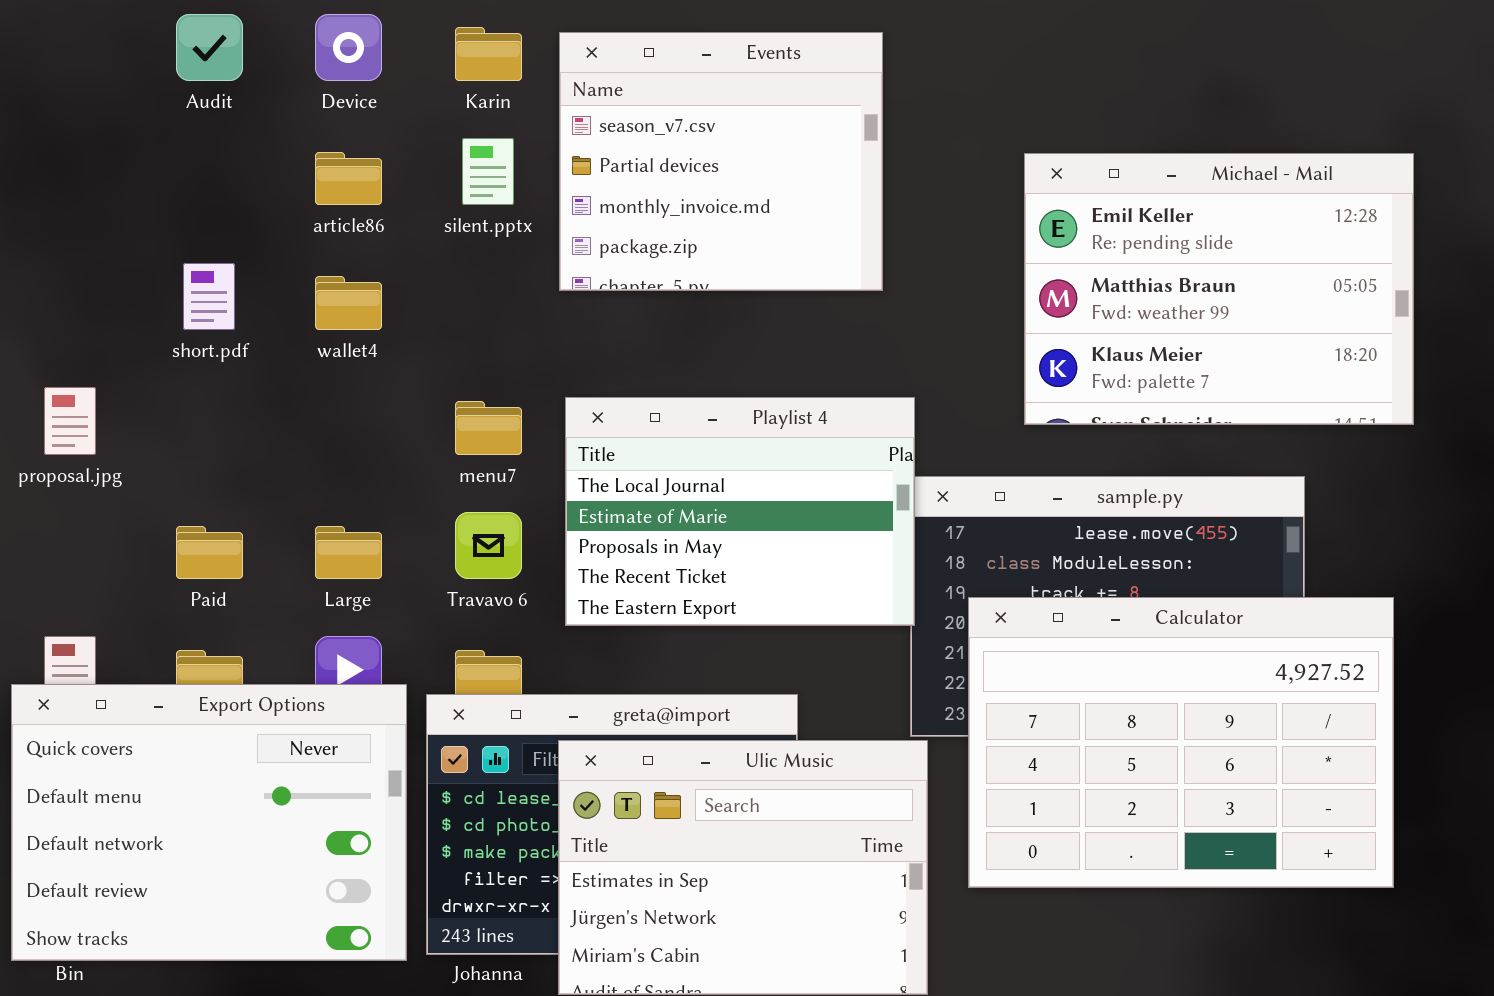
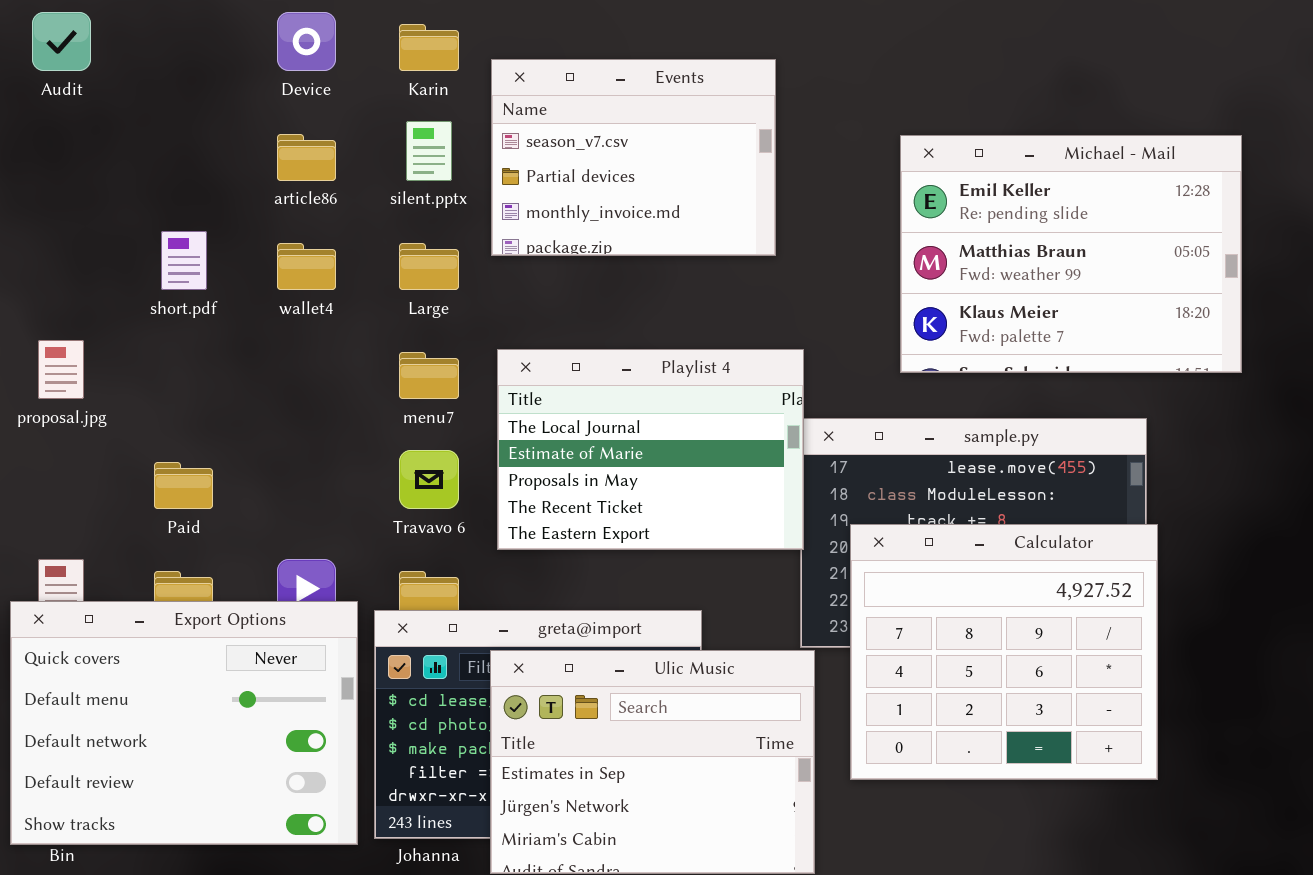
Audit: [176,14,243,81] -> [32,12,91,71], moved
Events: [559,32,883,291] -> [491,59,776,256], resized
Large: [315,526,382,579] -> [399,243,459,290], moved
Calculator: [968,597,1394,888] -> [850,524,1158,780], resized

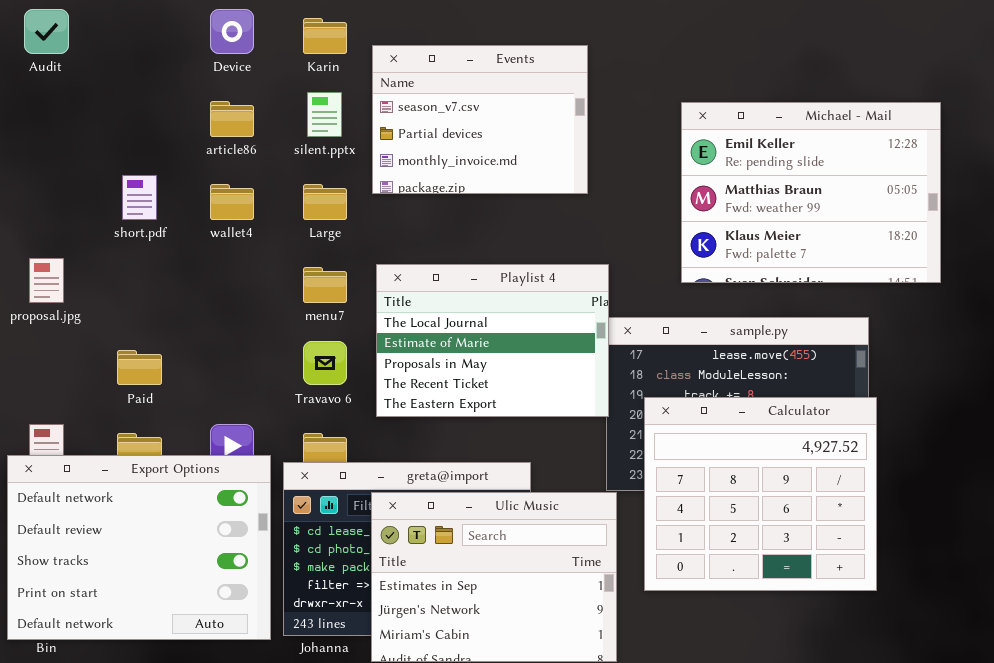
Export Options: [10,601,358,845] -> [7,455,271,640], scrolled down 2 rows

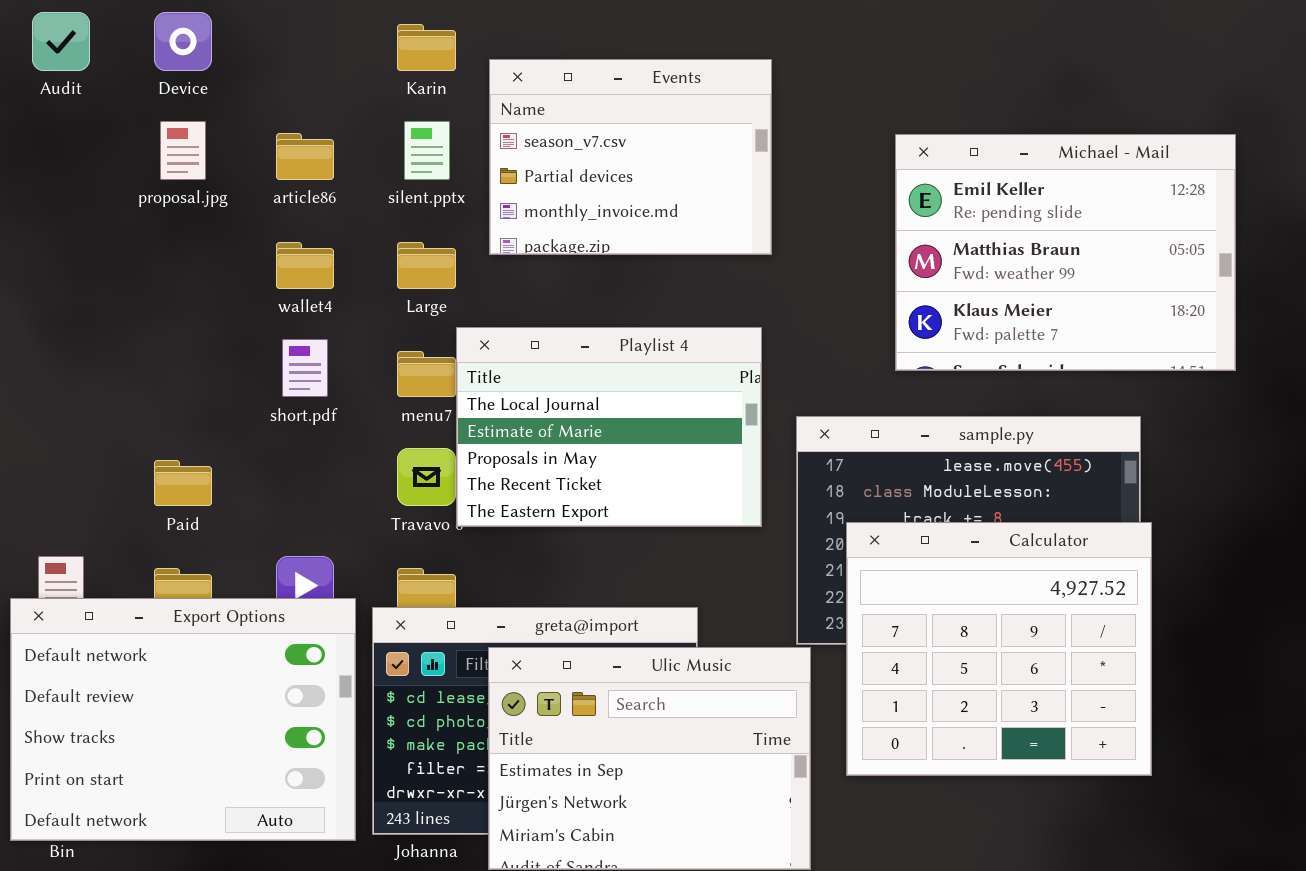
Device: [210,9,254,54] -> [154,12,212,71], moved
short.pdf: [122,175,157,220] -> [282,339,328,397], moved
proposal.jpg: [29,258,64,303] -> [160,121,206,180], moved
Playlist 4: [376,264,609,417] -> [456,327,762,527], moved

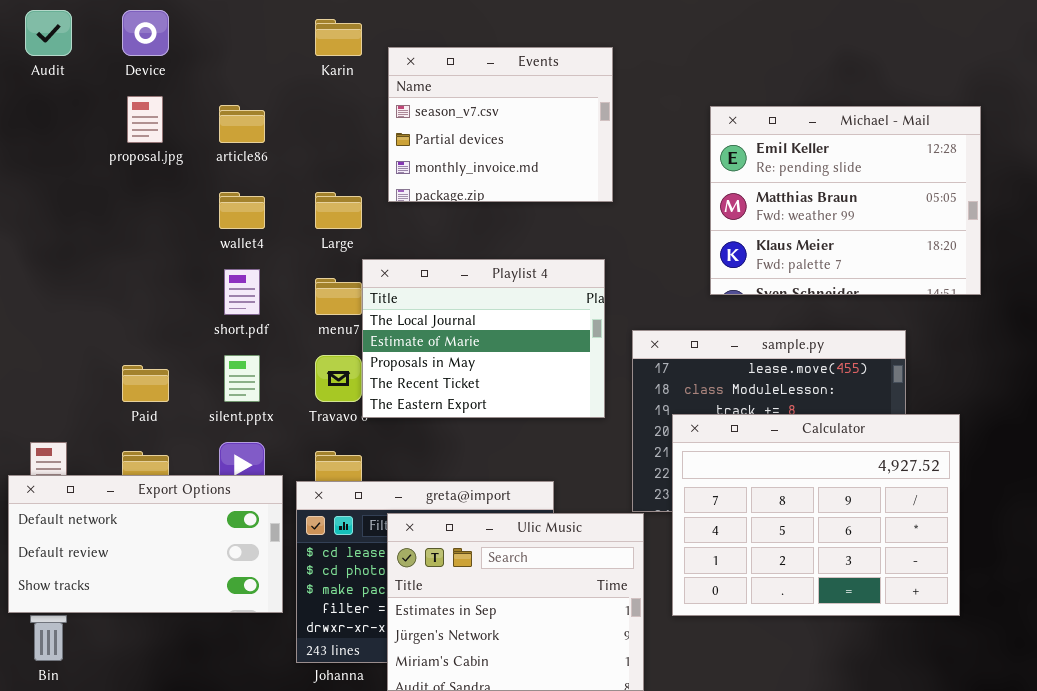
silent.pptx: [404,121,450,180] -> [224,355,260,402], moved
Calculator: [846,522,1152,776] -> [672,414,960,616], resized
Export Options: [10,598,356,841] -> [8,475,283,613], resized

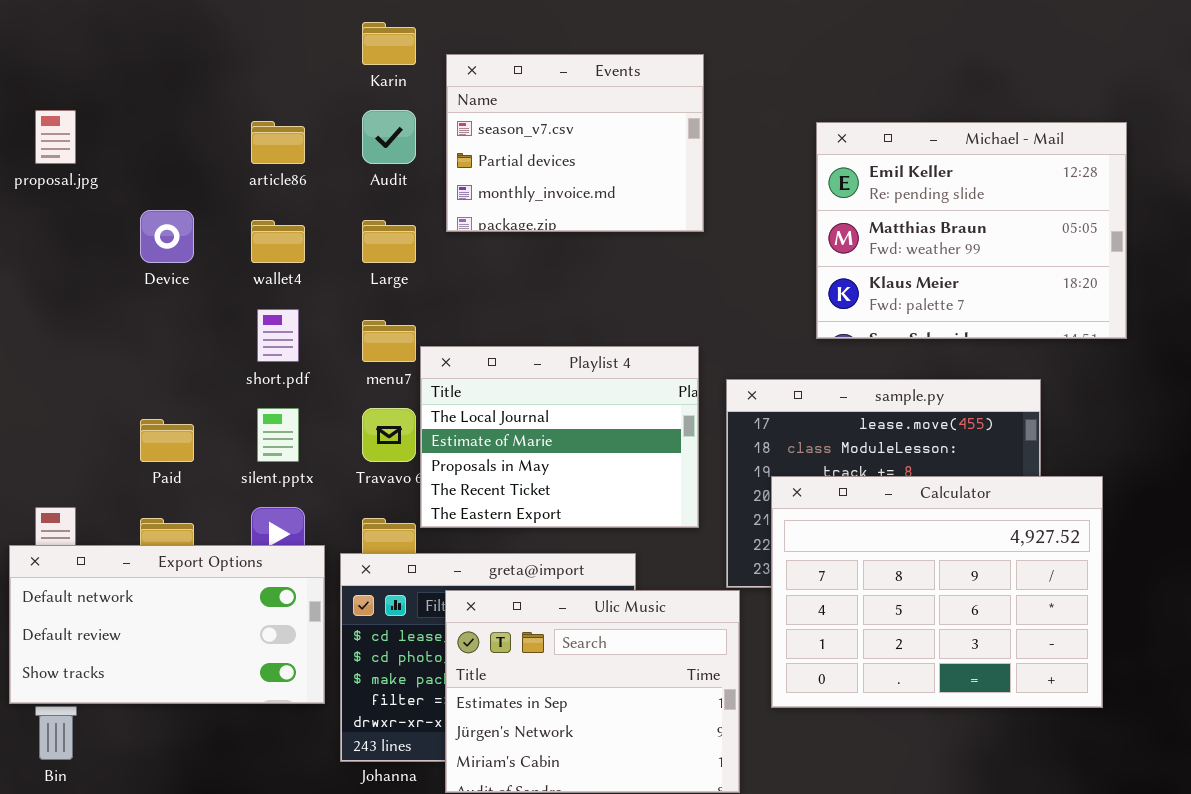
Audit: [25,10,72,56] -> [362,110,416,164], moved
Device: [122,10,169,56] -> [140,210,194,263], moved
proposal.jpg: [127,96,163,143] -> [35,110,76,164], moved
Playlist 4: [362,259,605,418] -> [420,346,699,528], moved

